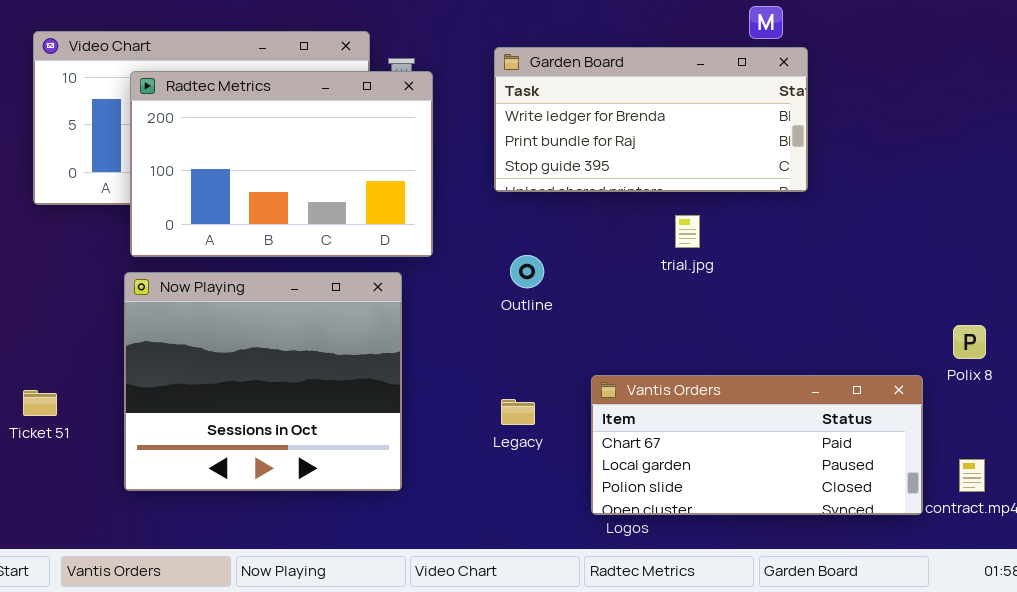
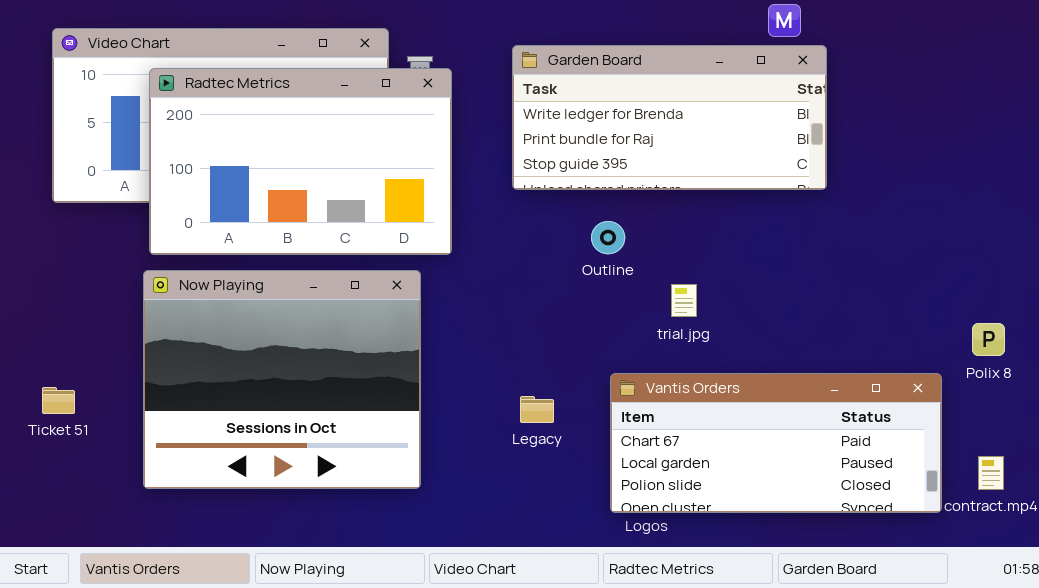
trial.jpg: [675,215,700,248] -> [671,284,697,317], moved
Outline: [510,255,544,288] -> [591,221,625,254], moved

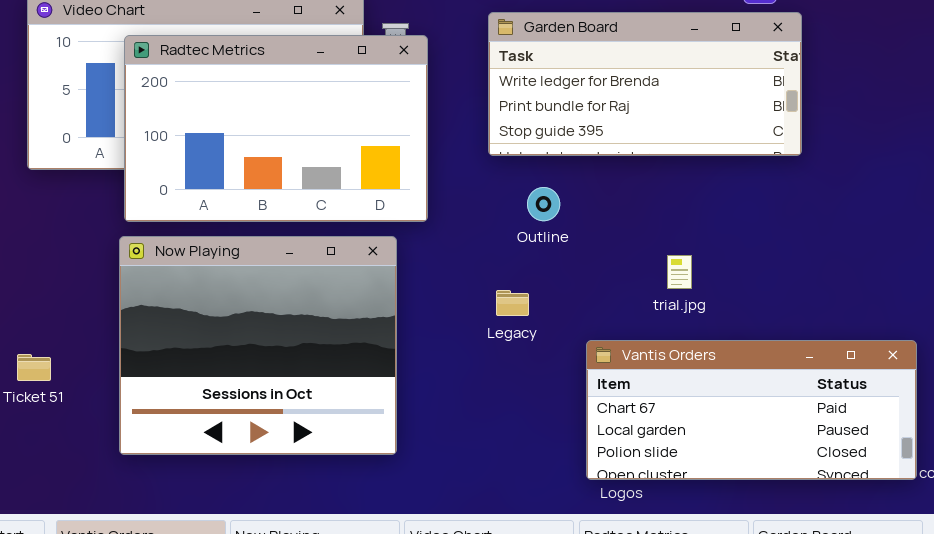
Outline: [591,221,625,254] -> [527,187,560,221], moved
trial.jpg: [671,284,697,317] -> [667,255,692,289], moved
Legacy: [520,396,554,423] -> [496,290,529,316], moved

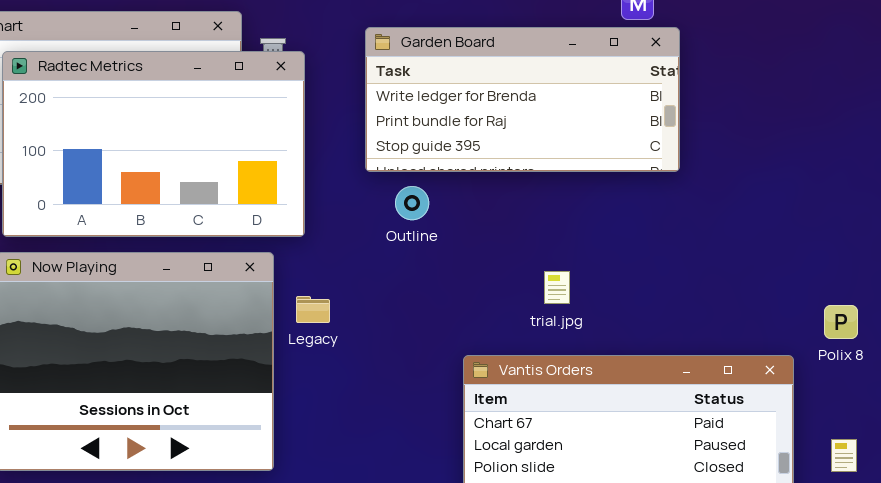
Outline: [527,187,560,221] -> [395,186,429,220], moved
Legacy: [496,290,529,316] -> [296,296,330,323], moved

